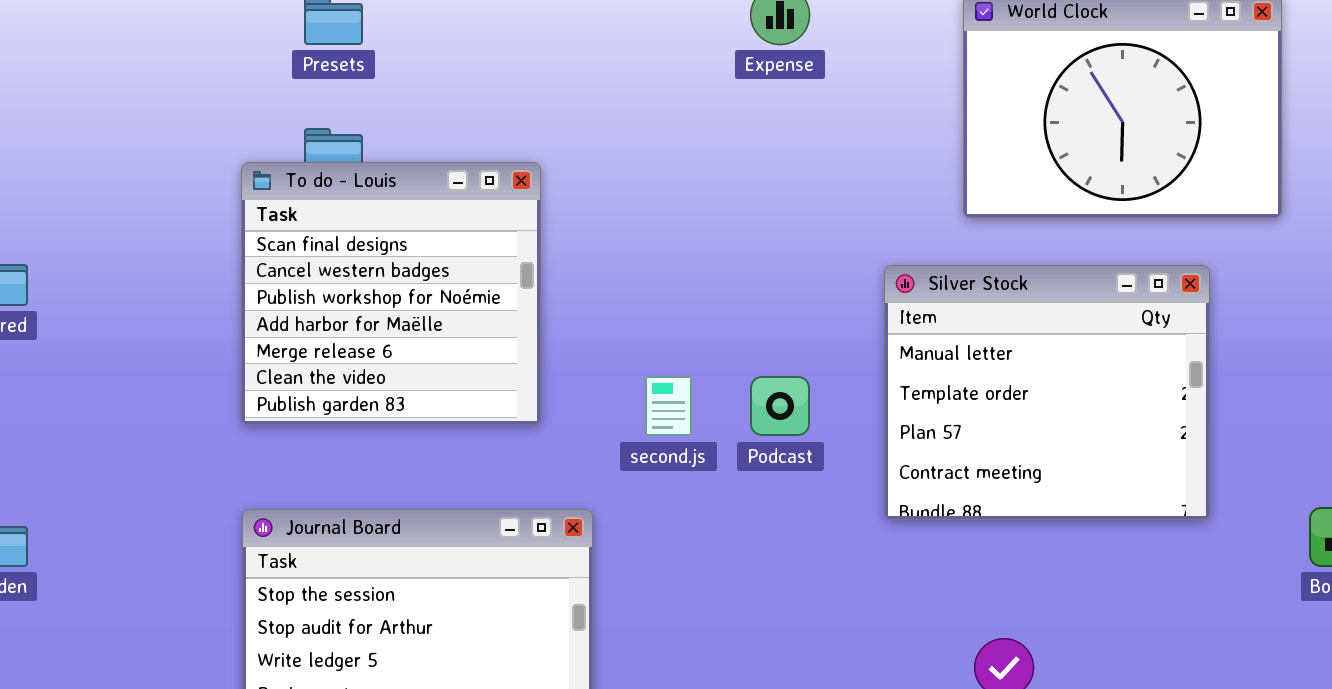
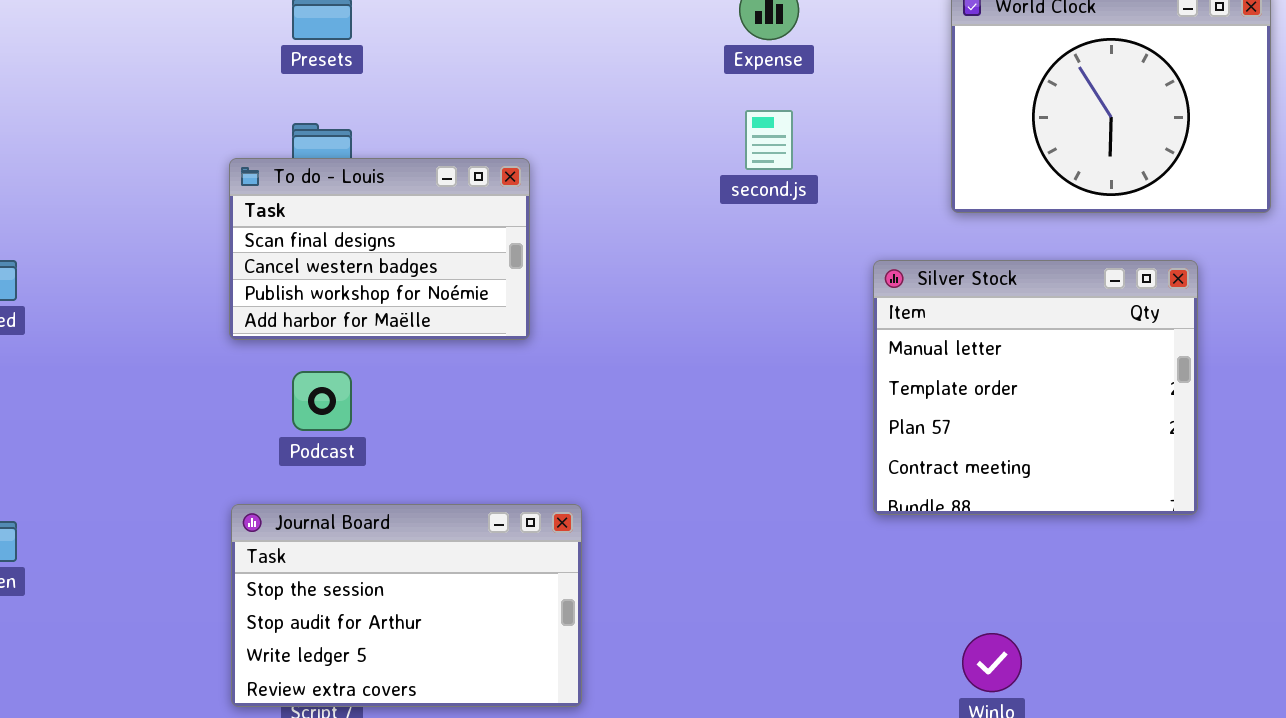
To do - Louis: [241,162,541,425] -> [229,158,530,340], resized
second.js: [645,376,692,436] -> [745,110,793,170], moved
Podcast: [750,376,810,436] -> [292,371,352,431], moved

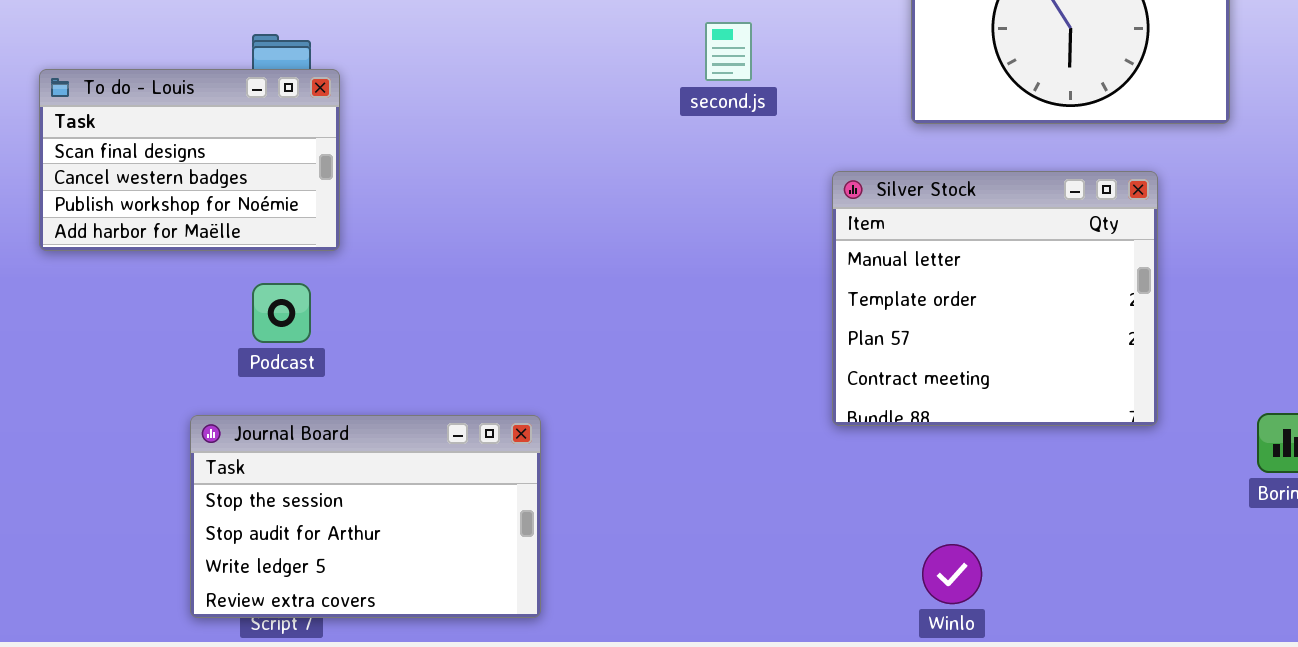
To do - Louis: [229,158,530,340] -> [39,69,340,251], moved

